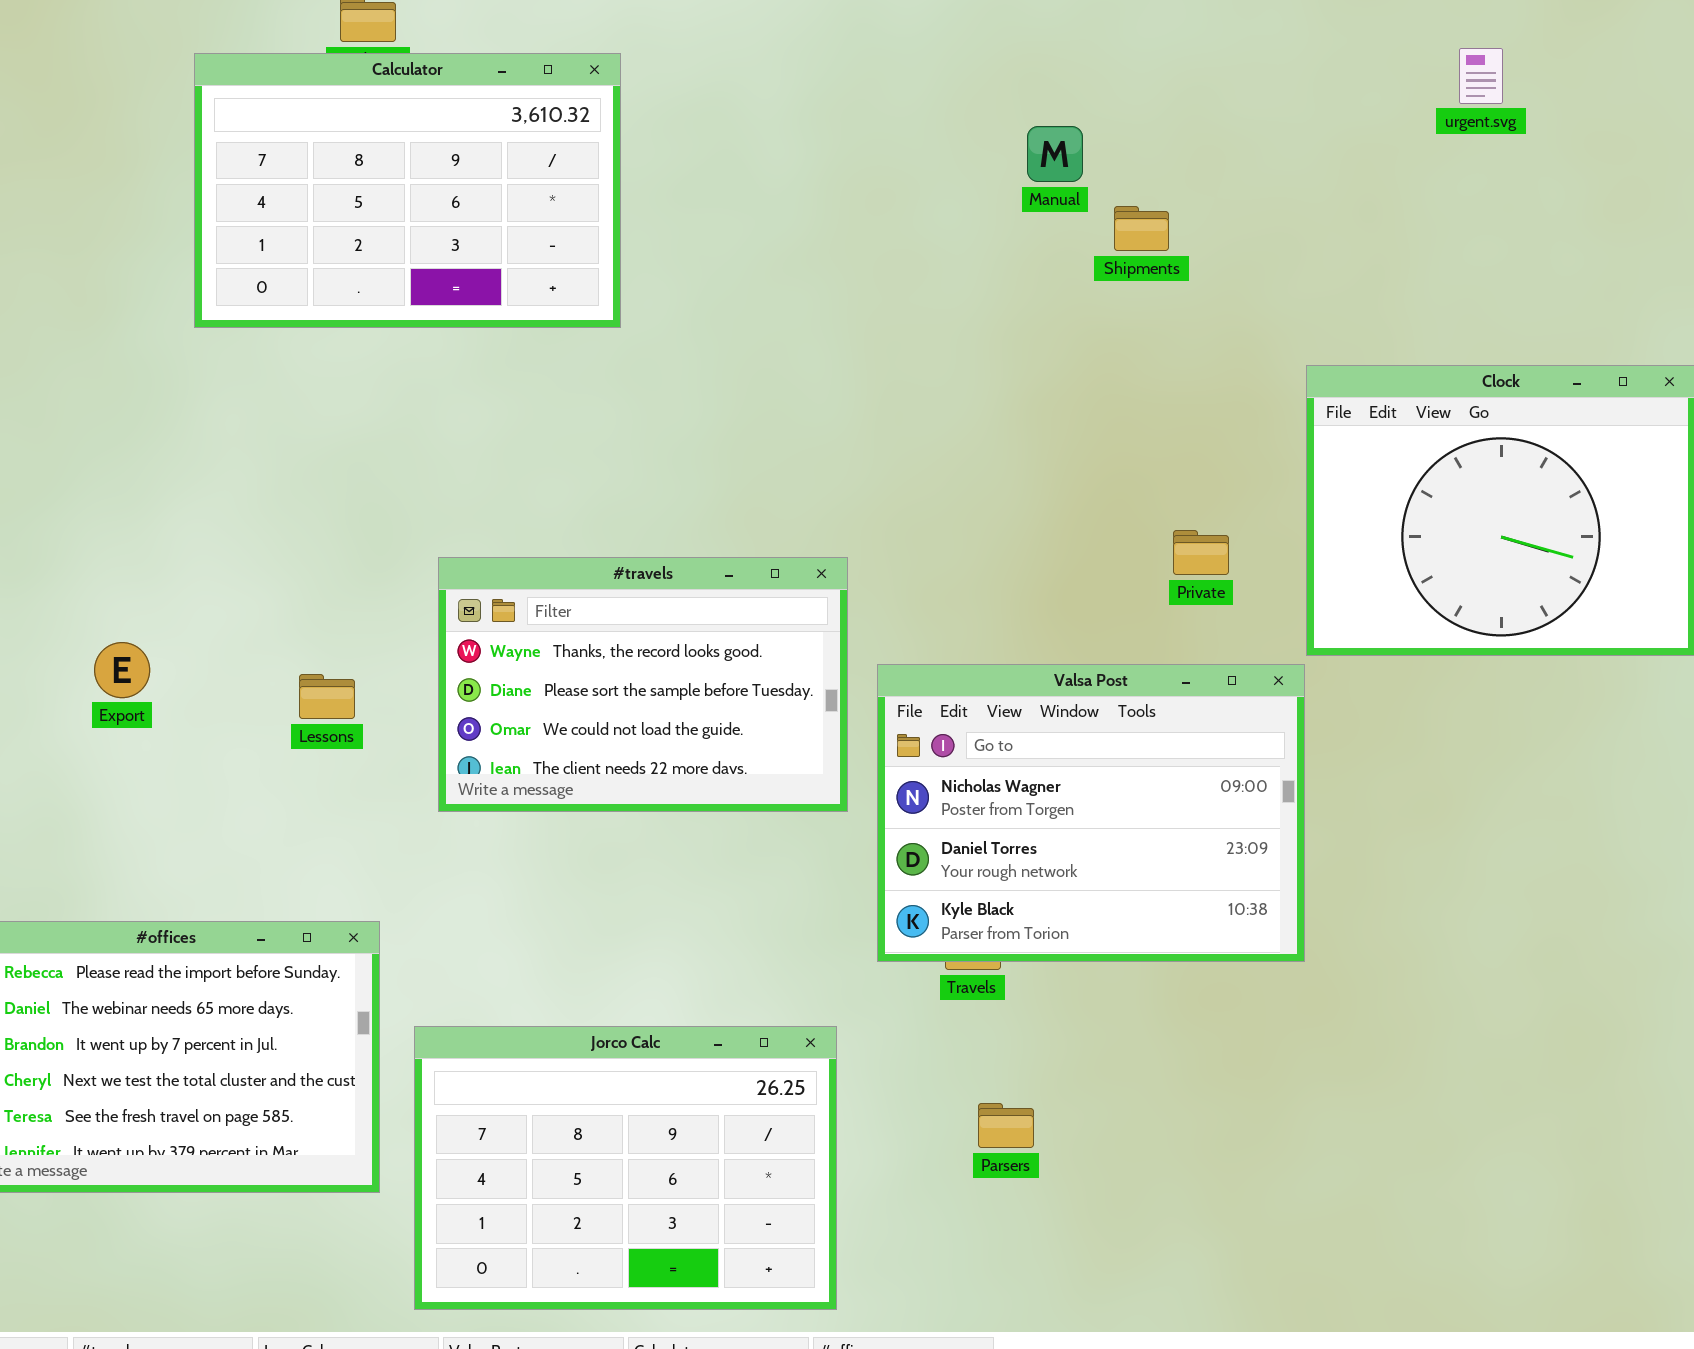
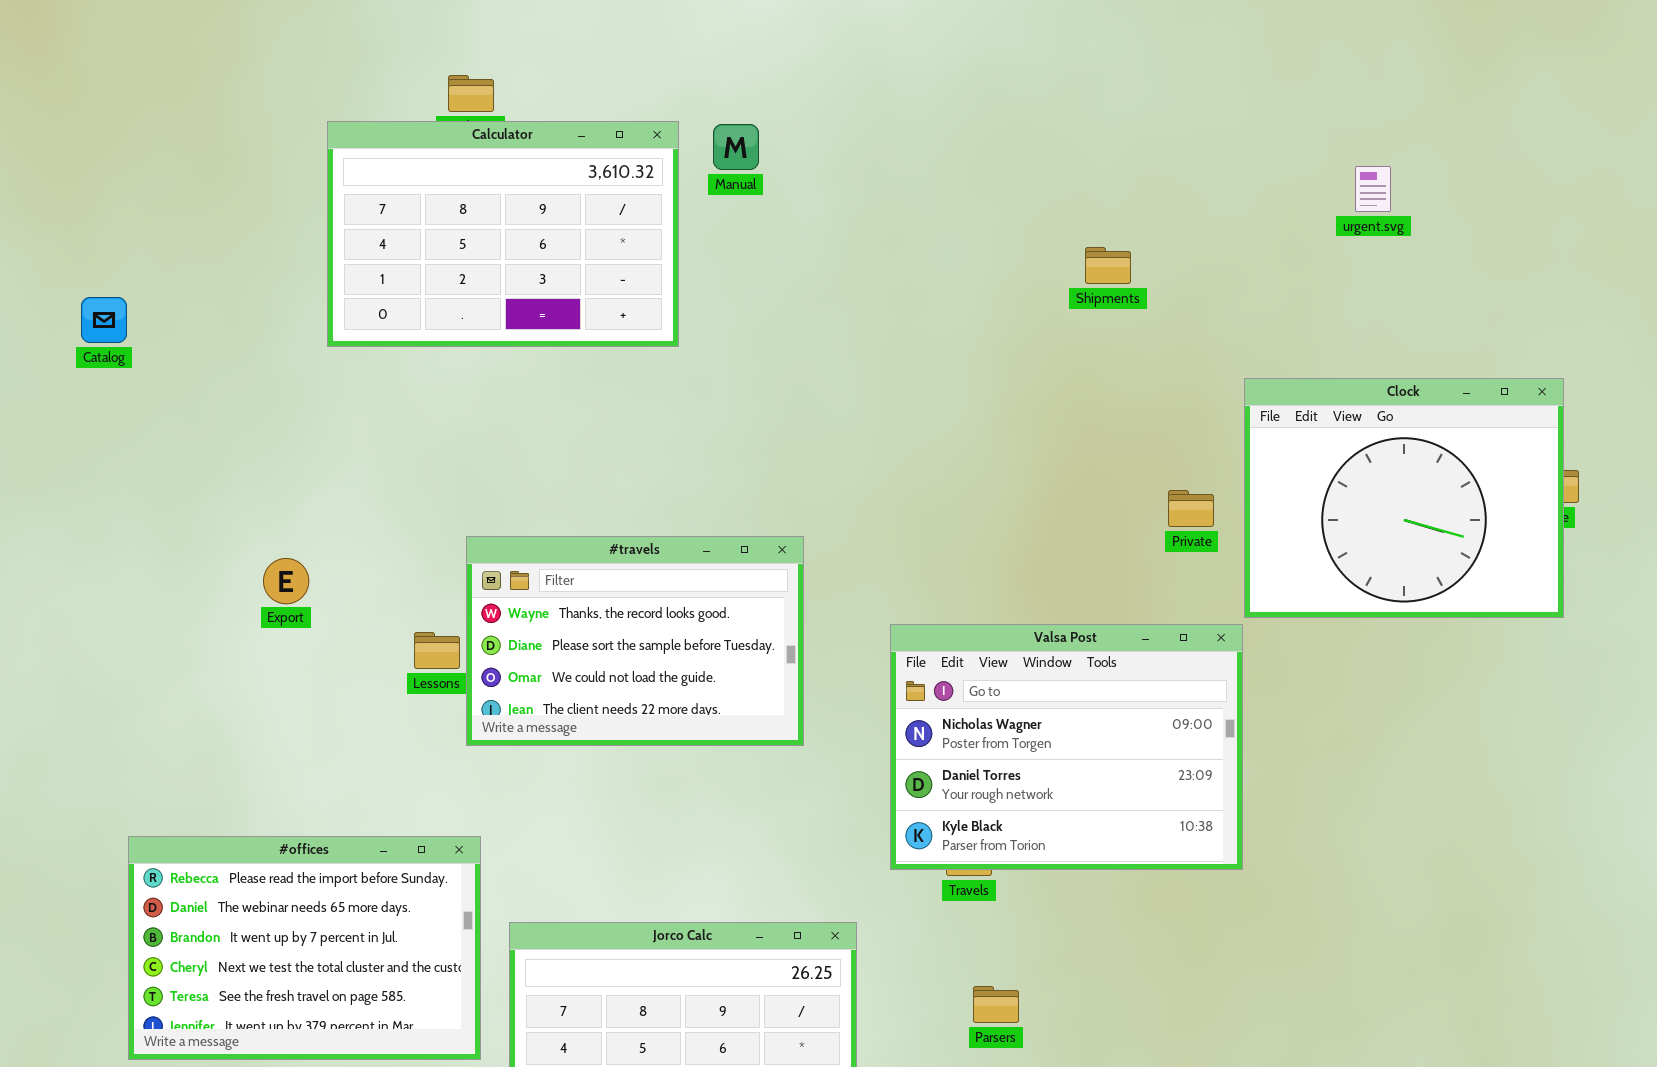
urgent.svg: [1459,48,1503,104] -> [1355,166,1391,212], moved
Manual: [1027,126,1083,182] -> [713,124,759,170], moved
Private: [1173,530,1229,575] -> [1168,490,1214,527], moved
#travels: [438,557,848,812] -> [466,536,804,746], moved
Export: [94,642,150,698] -> [263,558,309,604], moved

